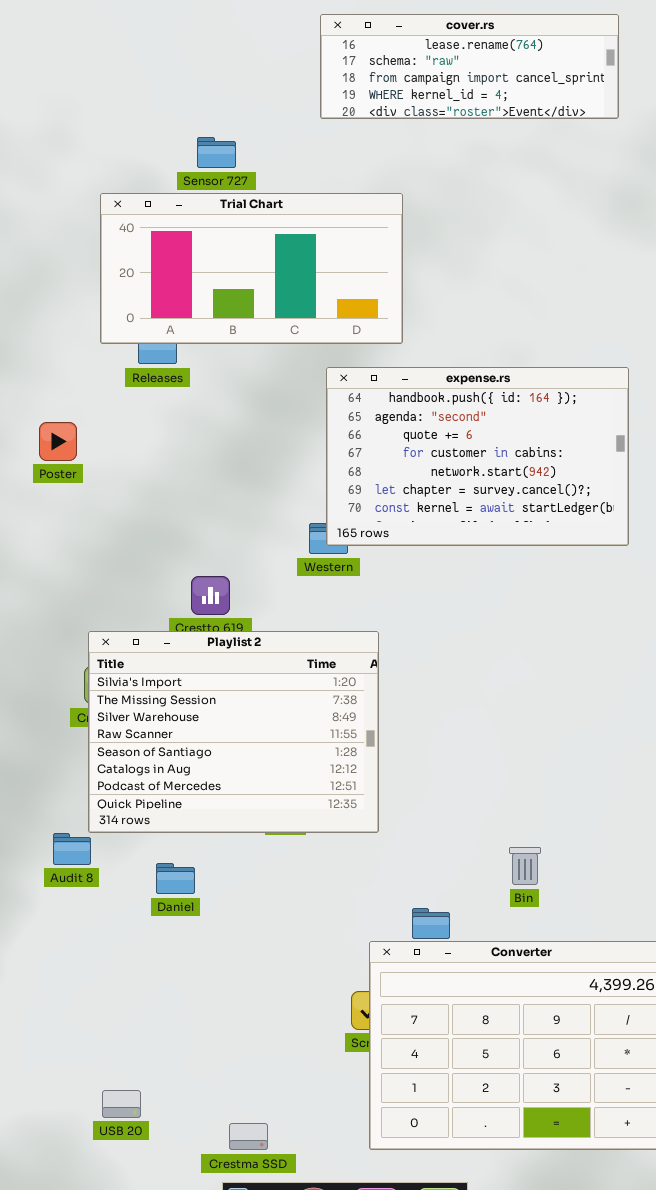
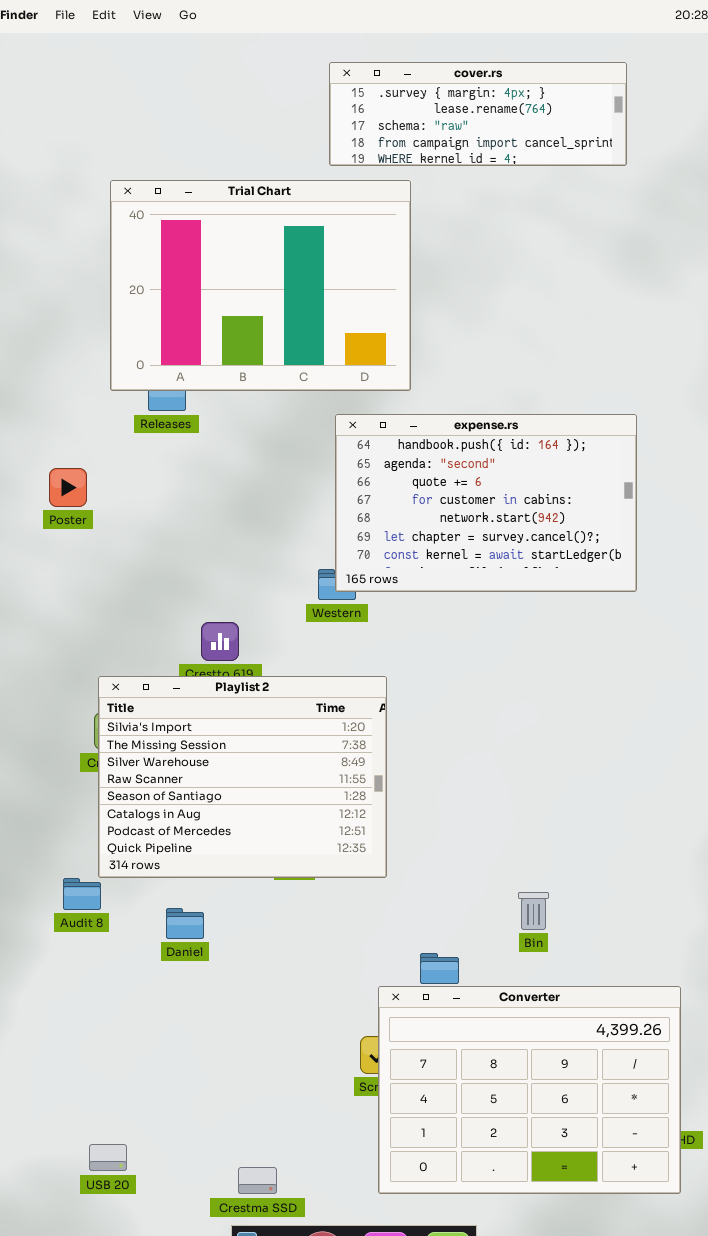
cover.rs: [320,14,619,119] -> [329,62,627,166], scrolled up 1 row
Trial Chart: [100,193,403,344] -> [110,180,411,391], resized
USB 20: [102,1090,141,1118] -> [89,1144,127,1171], moved

